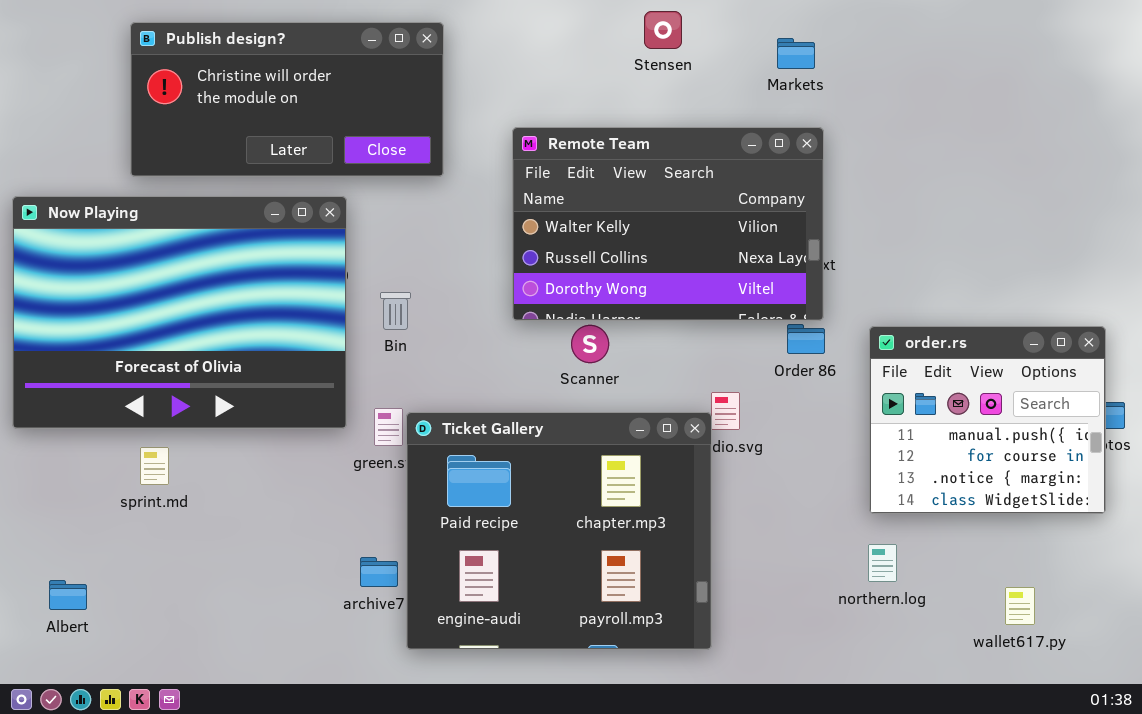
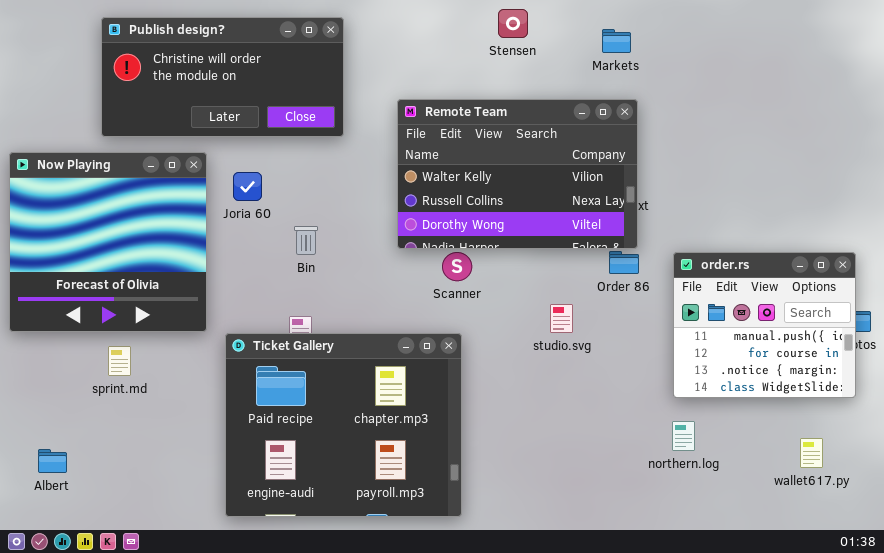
Now Playing: [12,196,347,429] -> [9,152,207,332], resized
Ticket Gallery: [406,412,712,650] -> [225,333,462,517], moved
wallet617.py: [1005,587,1035,625] -> [800,438,823,468], moved

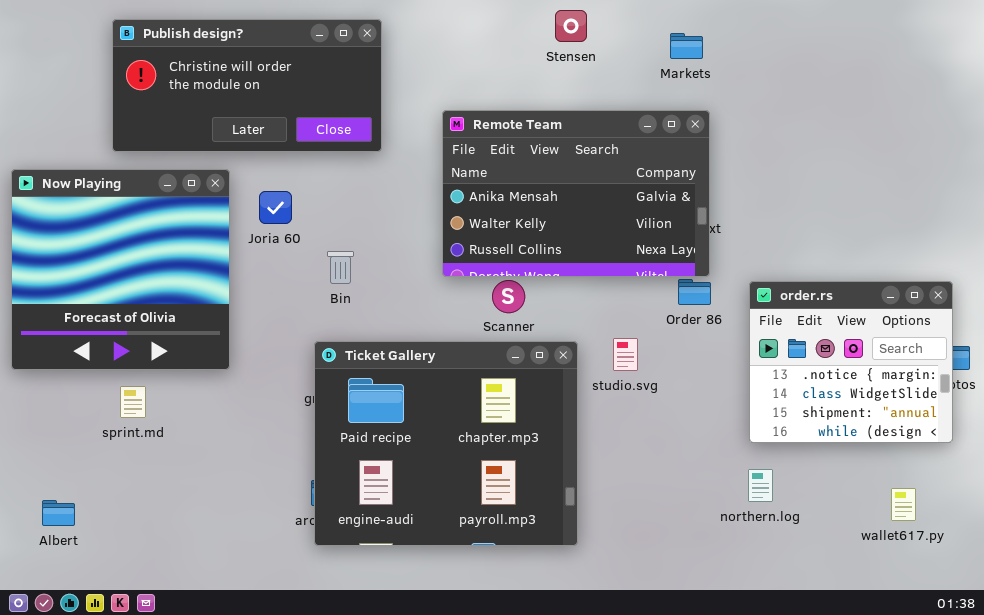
Remote Team: [397,99,638,249] -> [442,110,710,277], scrolled up 1 row
order.rs: [673,252,856,398] -> [749,281,953,443], scrolled down 2 rows
Ticket Gallery: [225,333,462,517] -> [314,341,578,546], moved

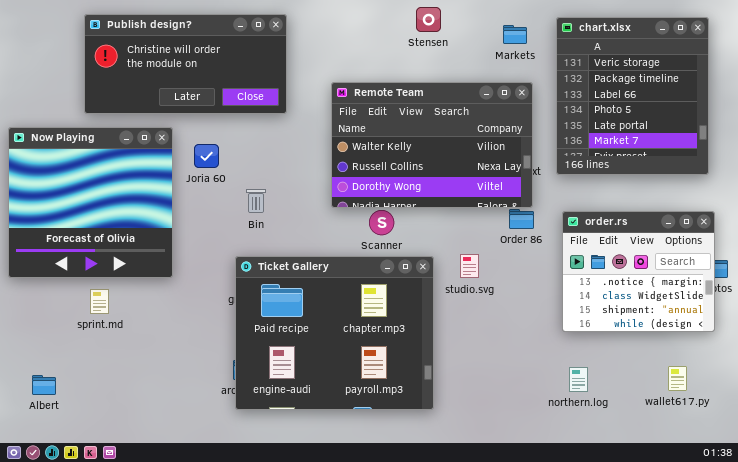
chart.xlsx: none -> [556,17,709,175], opened
Remote Team: [442,110,710,277] -> [331,82,533,208], scrolled down 1 row
northern.log: [748,469,773,502] -> [569,367,588,392], moved

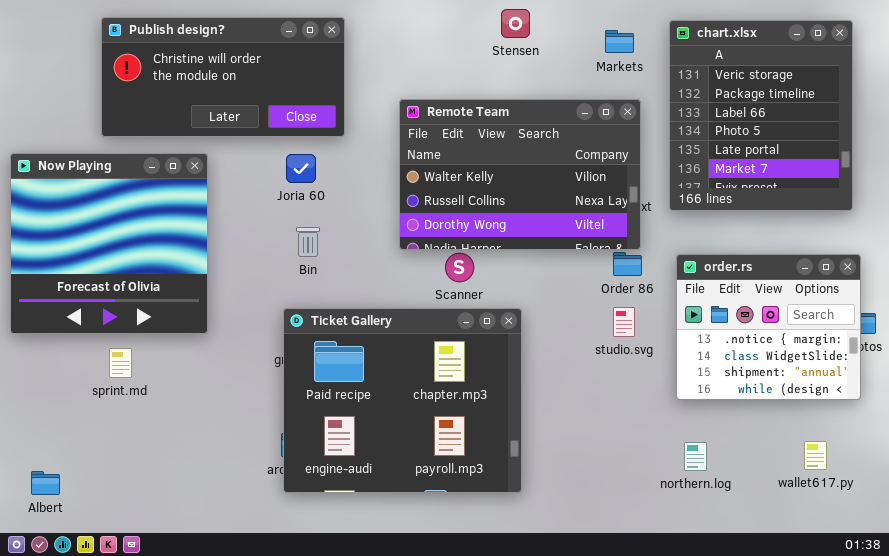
Joria 60: [194,144,219,168] -> [286,154,316,183], moved
studio.svg: [460,254,479,278] -> [613,307,635,337], moved
Albert: [32,375,56,395] -> [31,471,60,495], moved

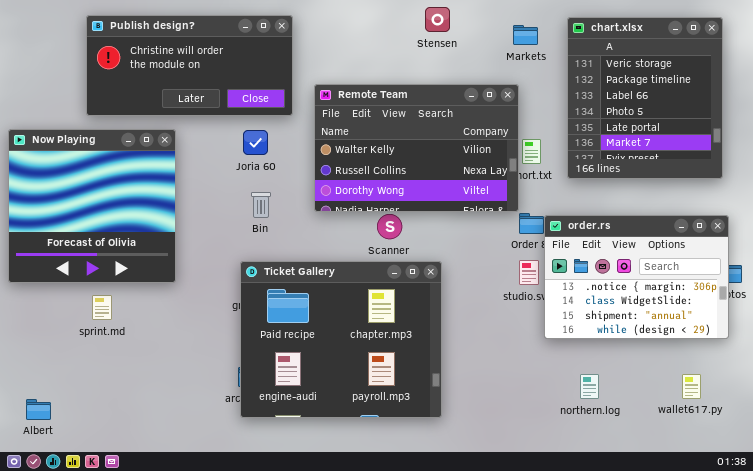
Remote Team: [399,99,641,250] -> [314,84,519,212], moved
order.rs: [676,254,861,400] -> [544,215,729,339], resized

